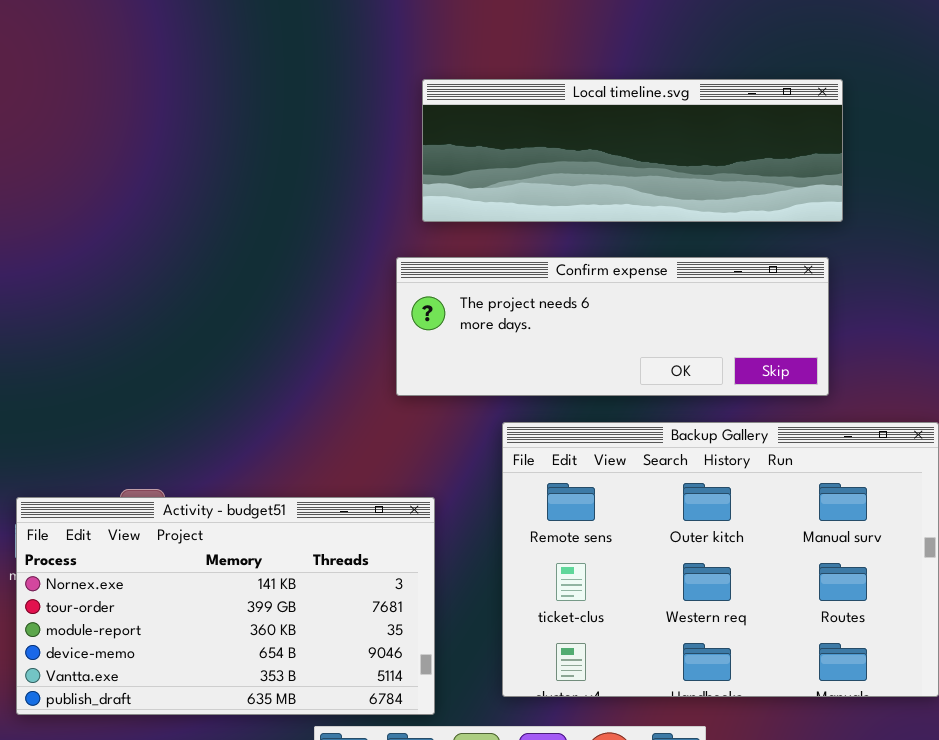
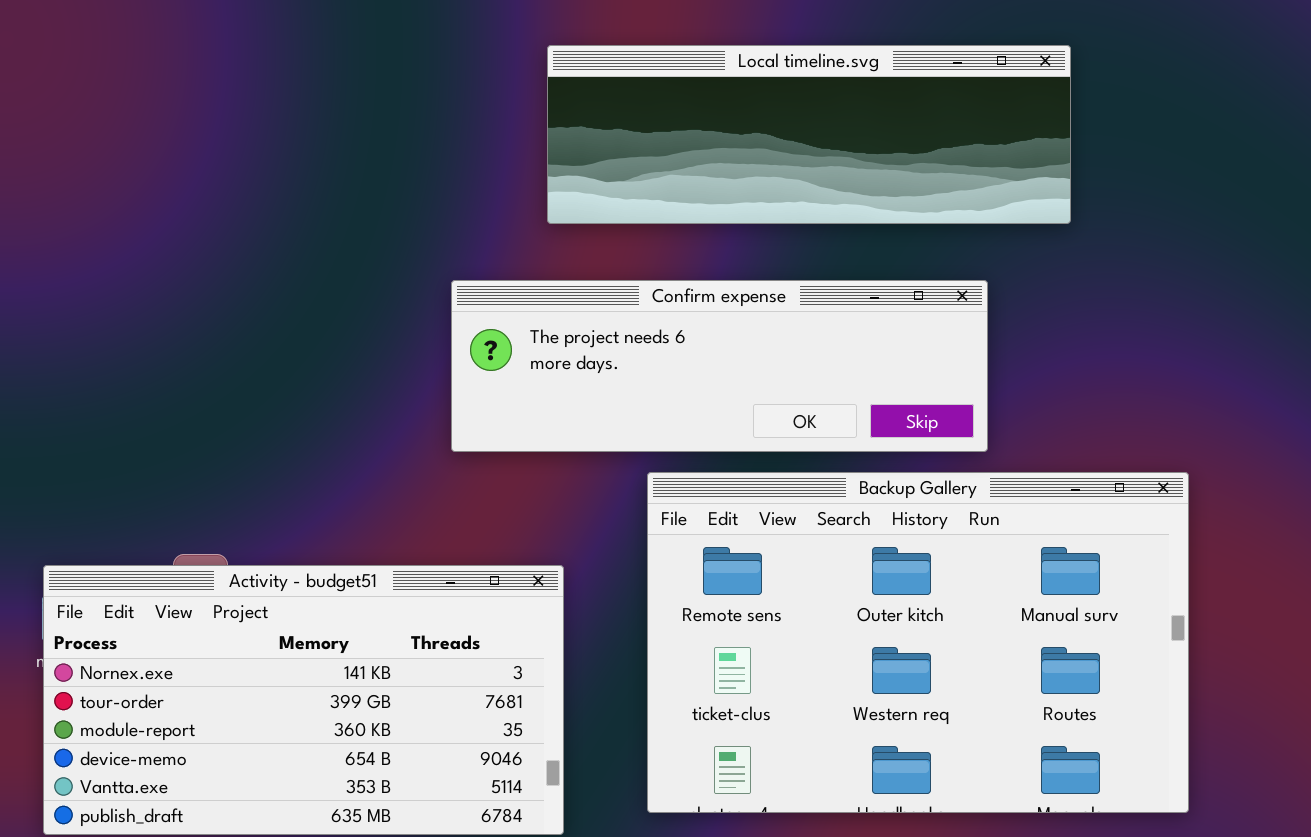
Confirm expense: [396,257,829,396] -> [451,280,988,452], moved

